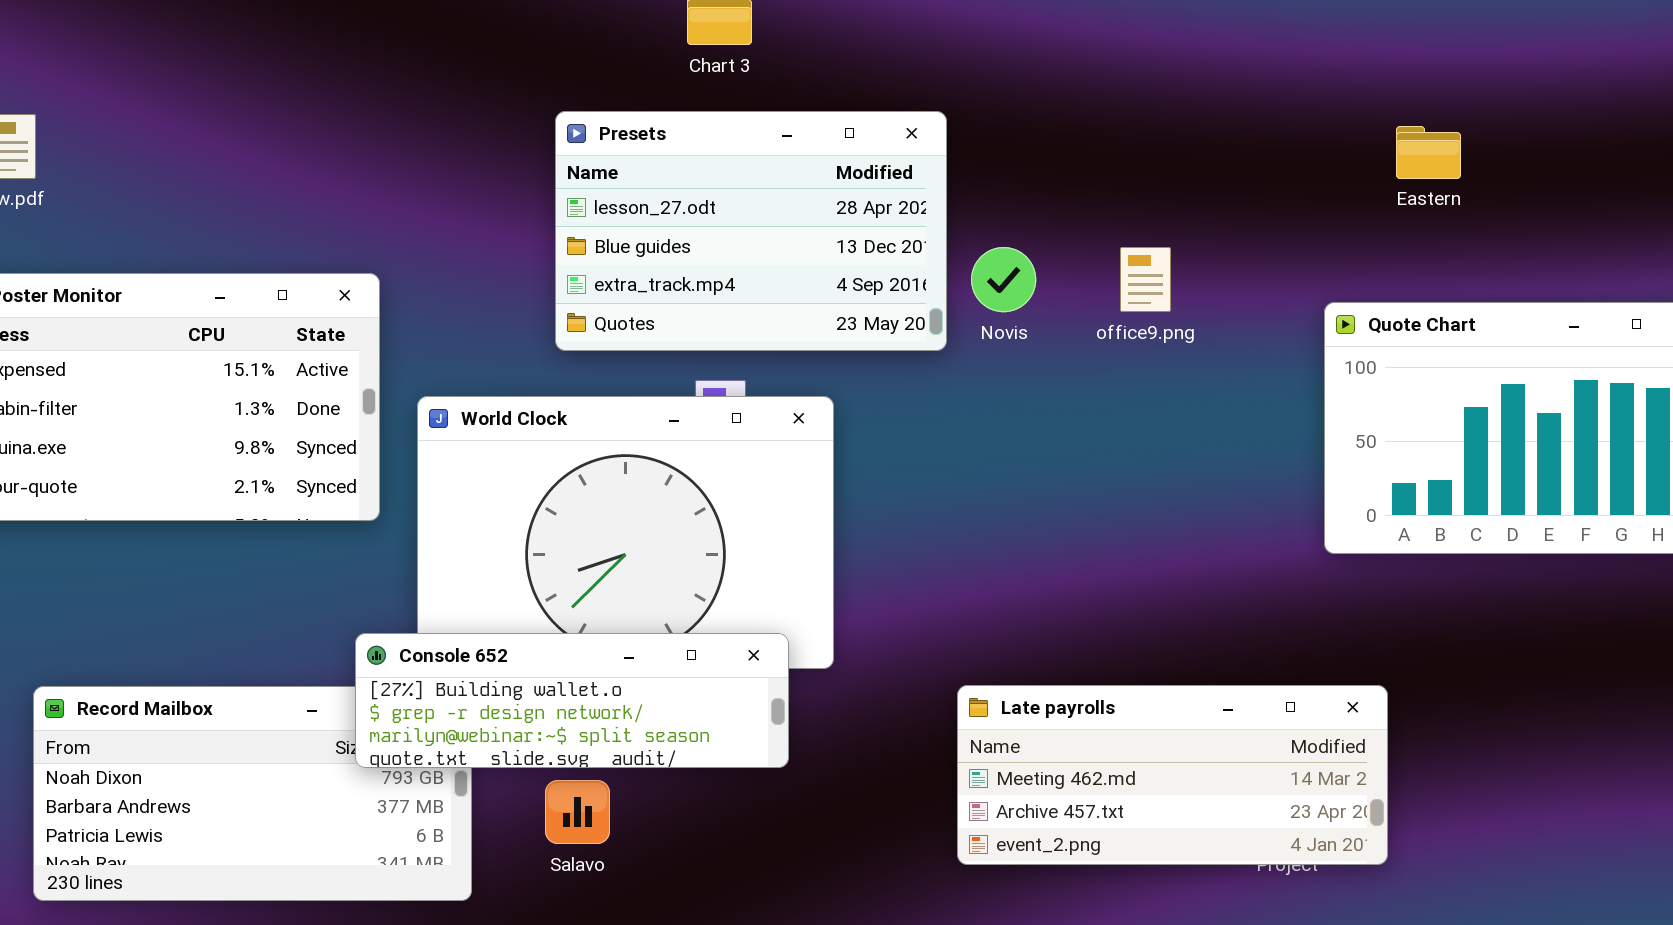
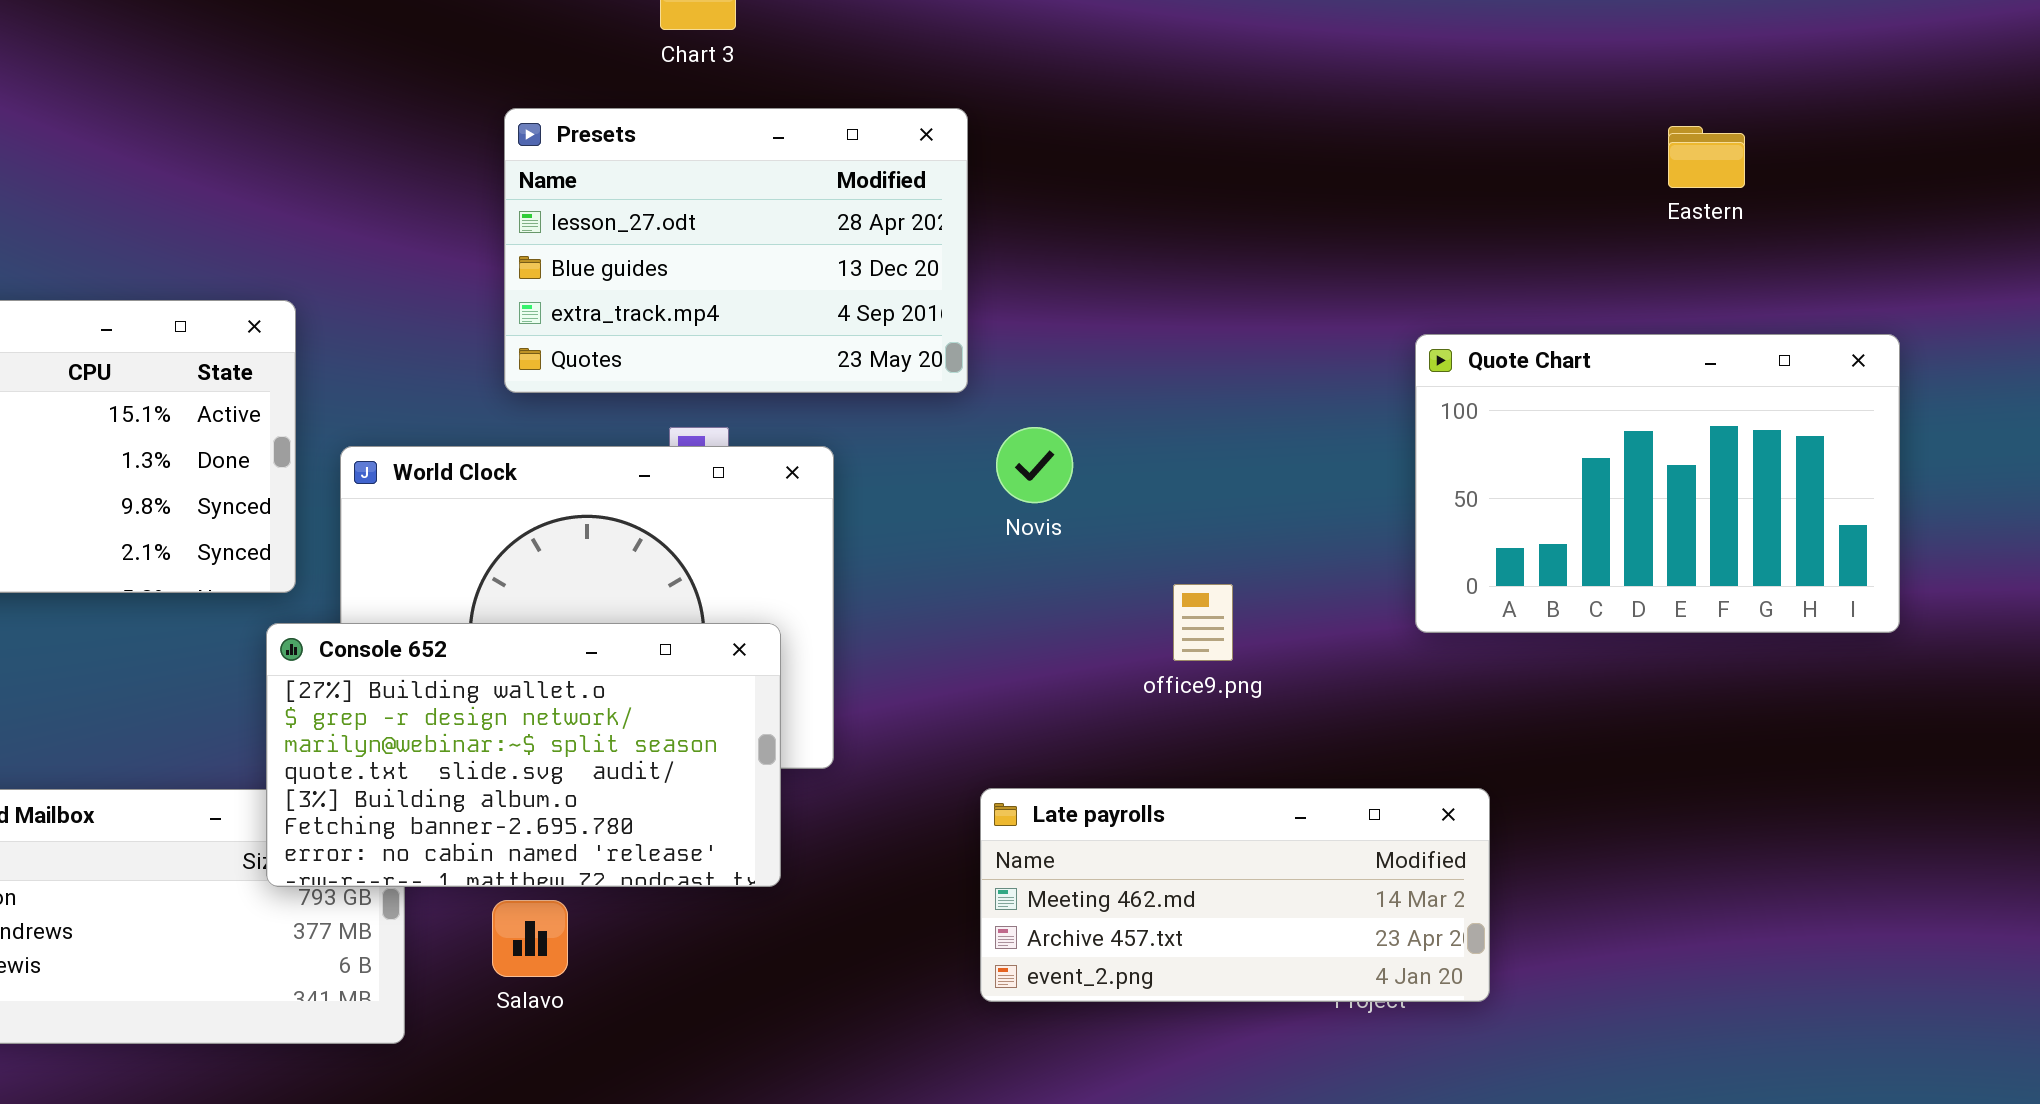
Eastern: [1396,126,1461,179] -> [1668,126,1745,188], moved
Novis: [971,247,1036,312] -> [996,427,1073,503], moved
office9.png: [1120,247,1171,312] -> [1173,584,1233,661], moved
Console 652: [355,633,789,768] -> [266,623,781,887], resized

